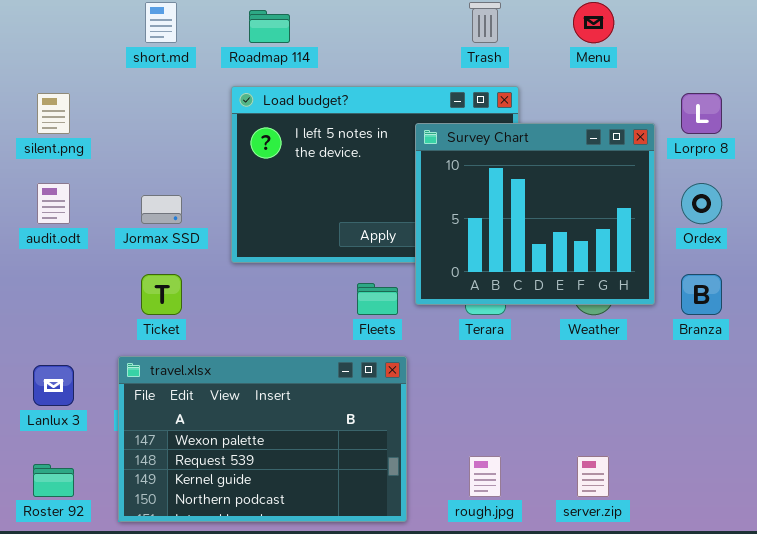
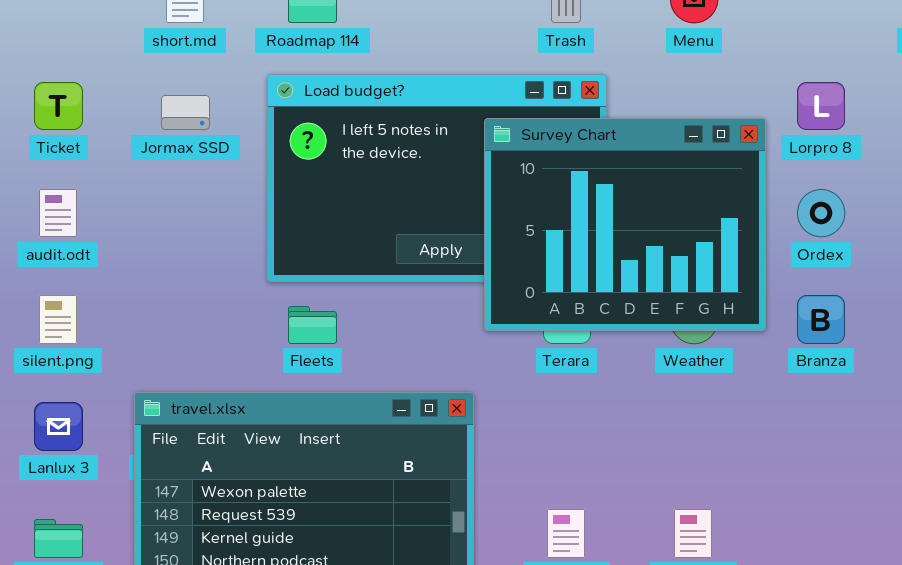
silent.png: [37,93,70,134] -> [39,295,77,344], moved
Jormax SSD: [141,195,182,224] -> [161,95,210,130], moved
Ticket: [141,274,182,315] -> [34,82,83,130], moved
Fleets: [357,283,398,315] -> [288,306,337,344], moved

